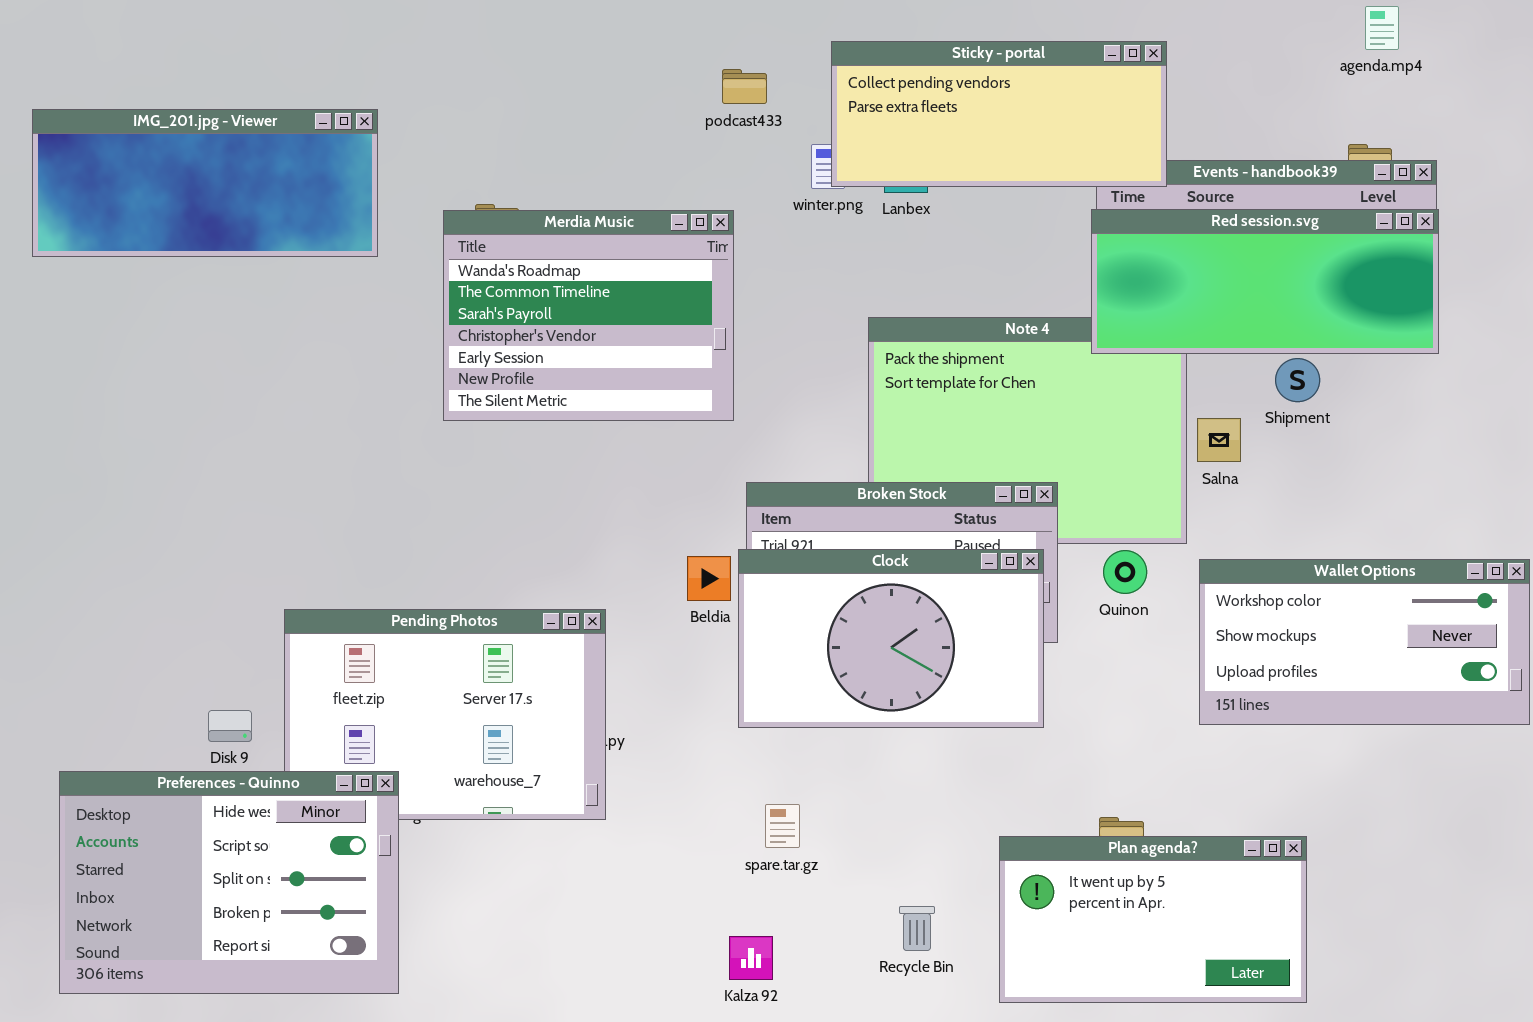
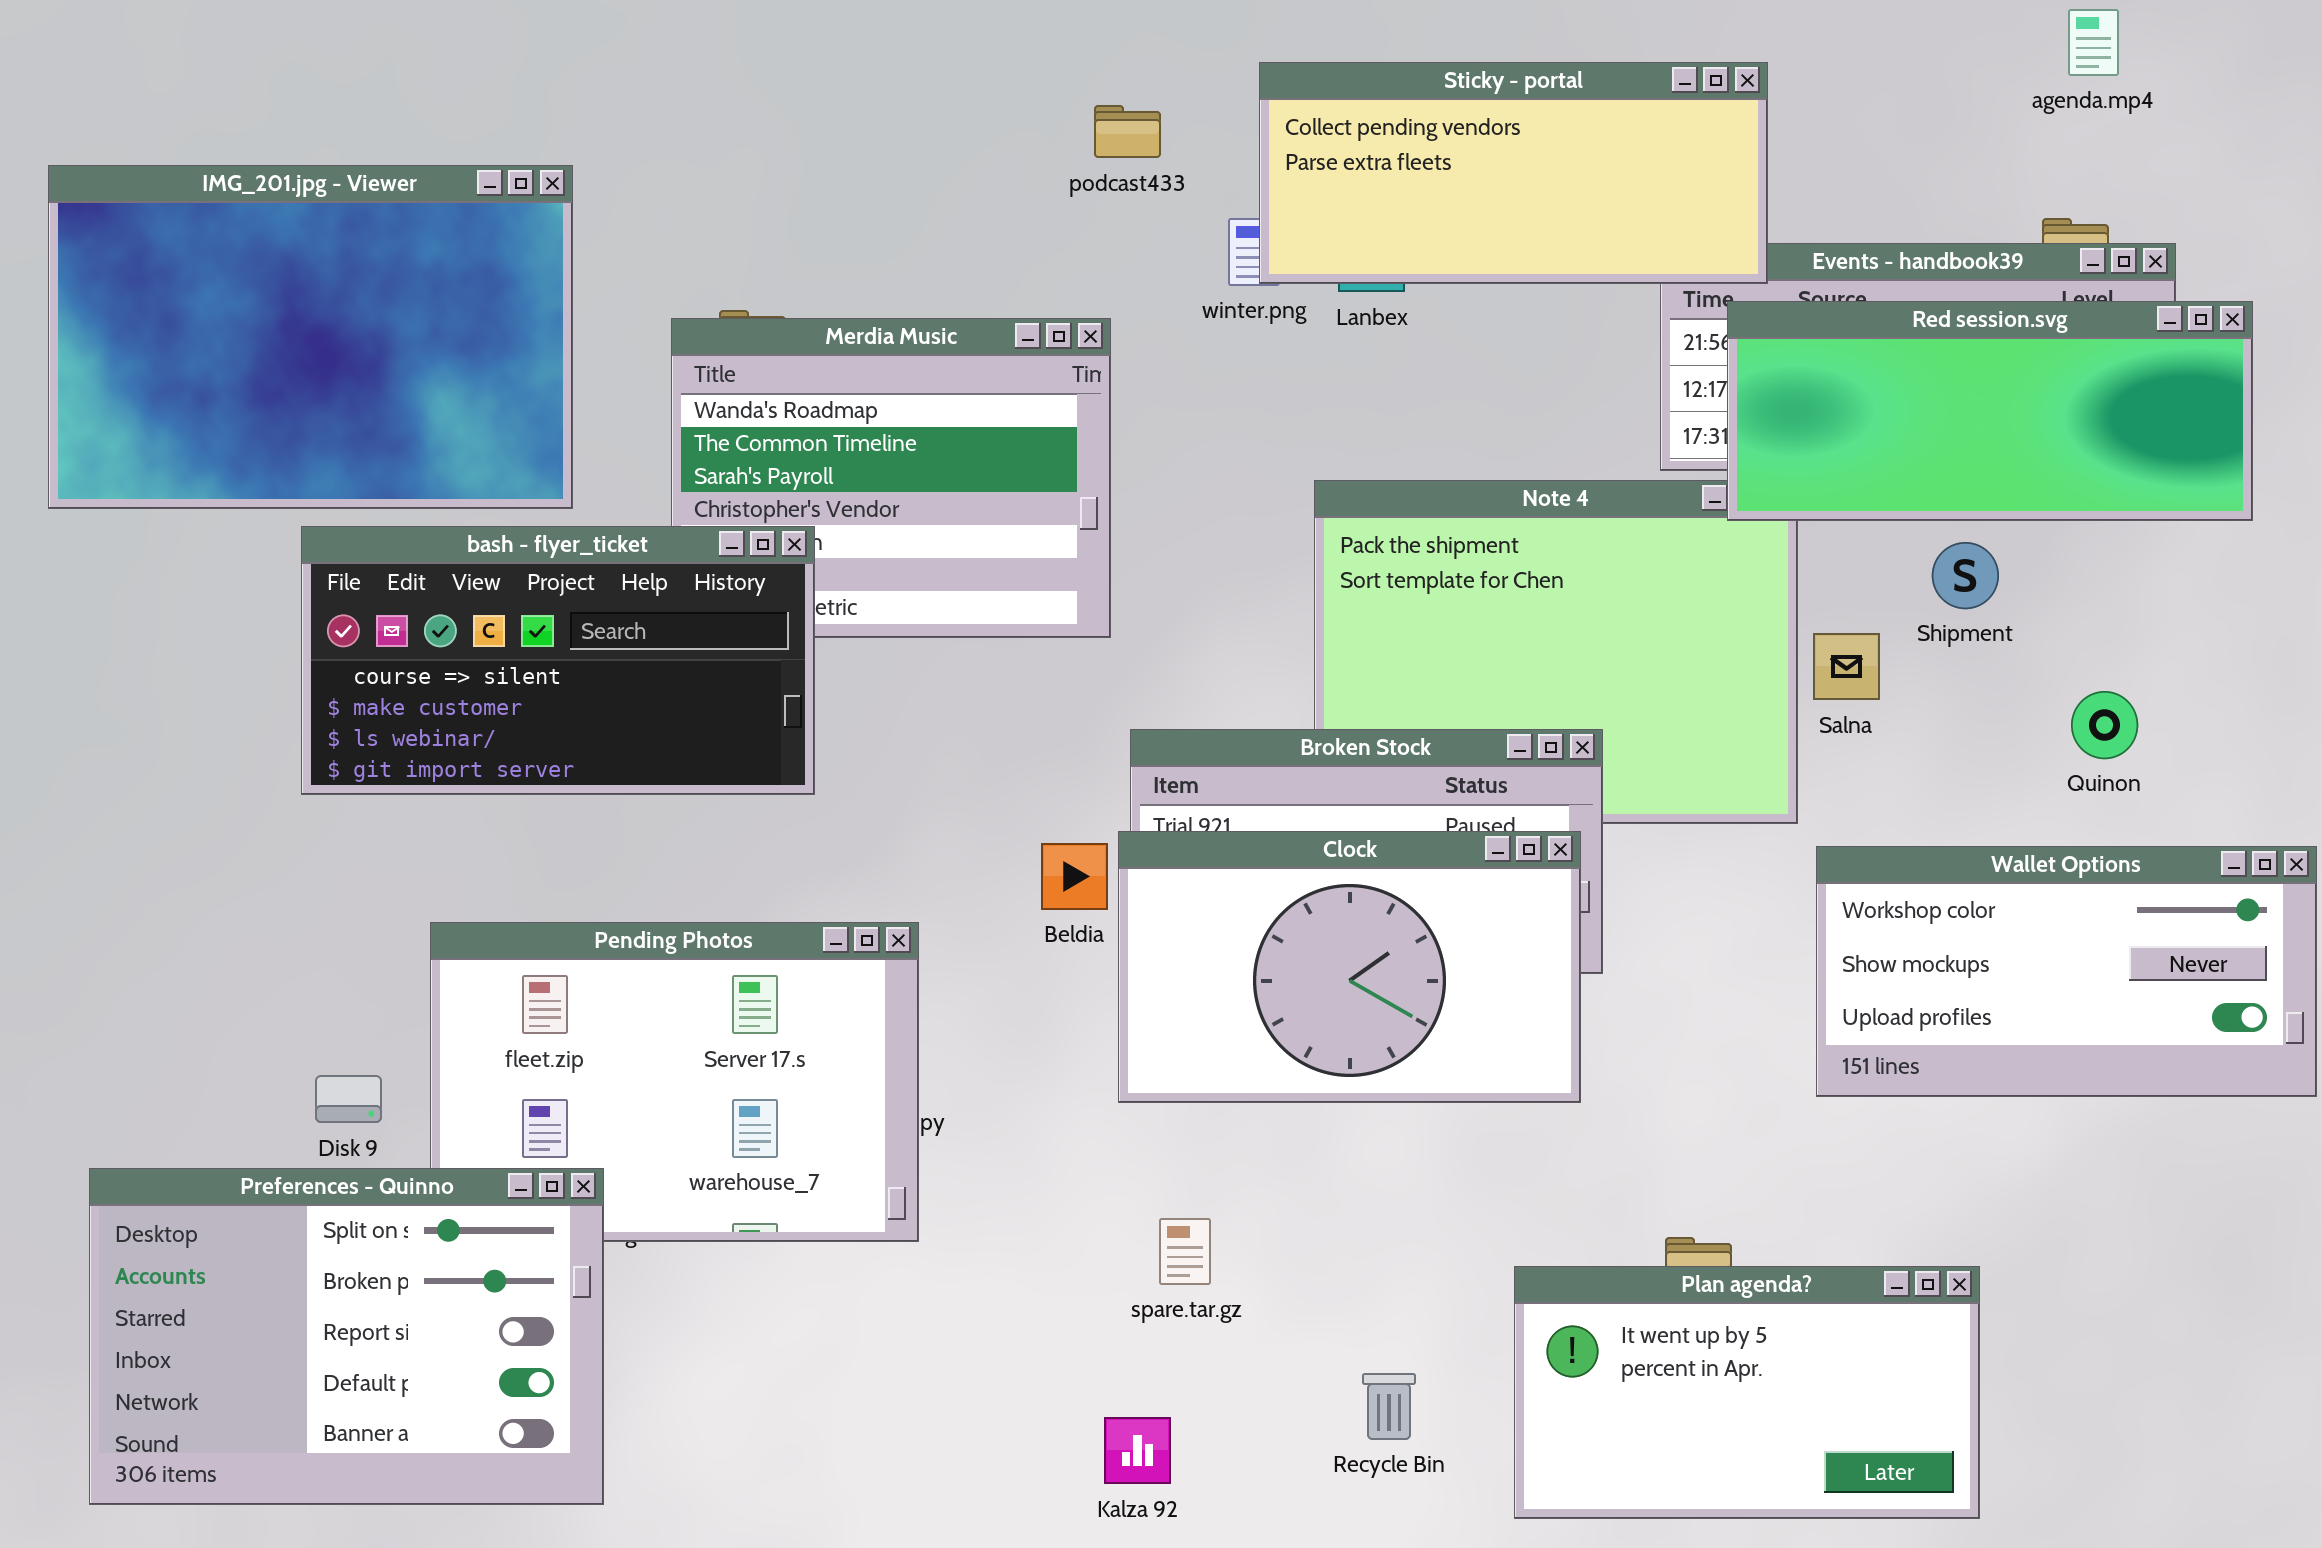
IMG_201.jpg - Viewer: [32,109,378,257] -> [48,165,573,509], resized
Red session.svg: [1091,209,1439,354] -> [1727,301,2253,521], moved
bash - flyer_ticket: none -> [301,526,815,795], opened
Quinon: [1103,550,1147,594] -> [2071,691,2138,759], moved
Preferences - Quinno: [59,771,399,994] -> [89,1168,604,1505], scrolled down 2 rows

